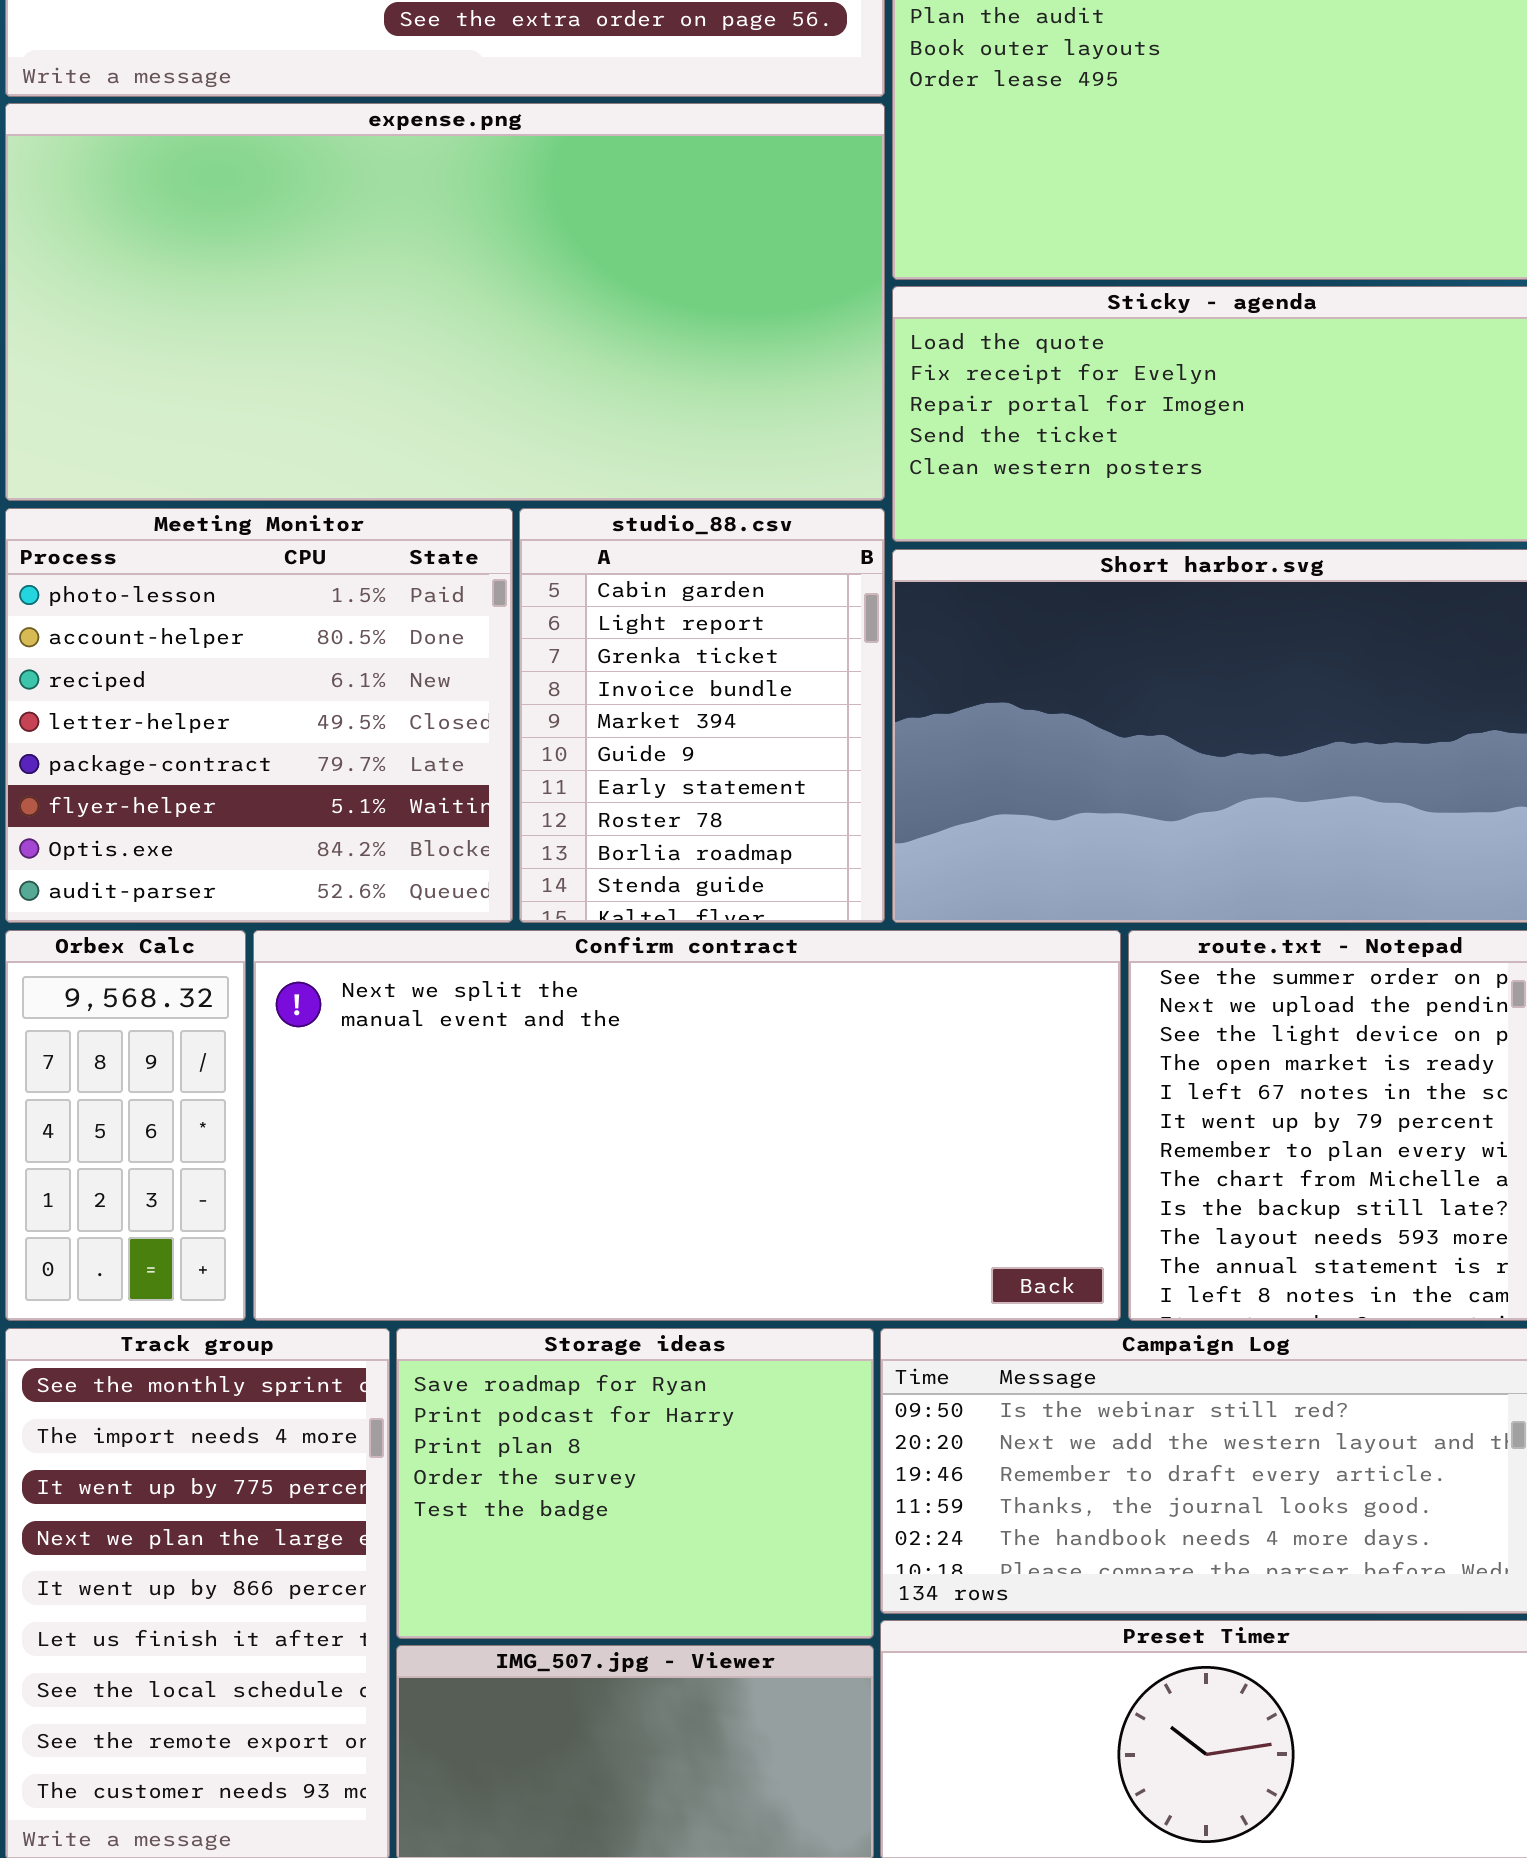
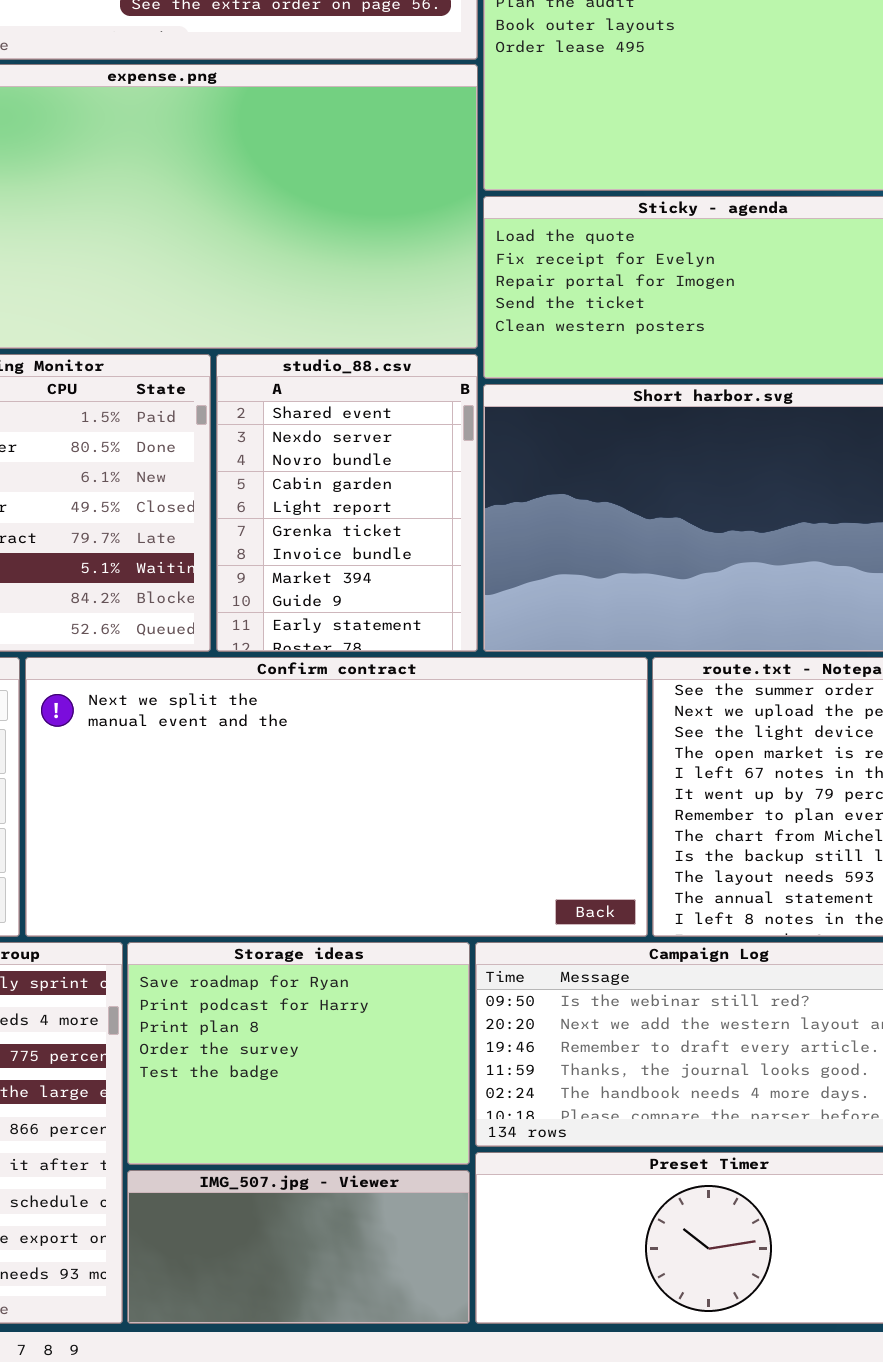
studio_88.csv: [519,508,885,923] -> [216,354,478,652], scrolled up 3 rows

